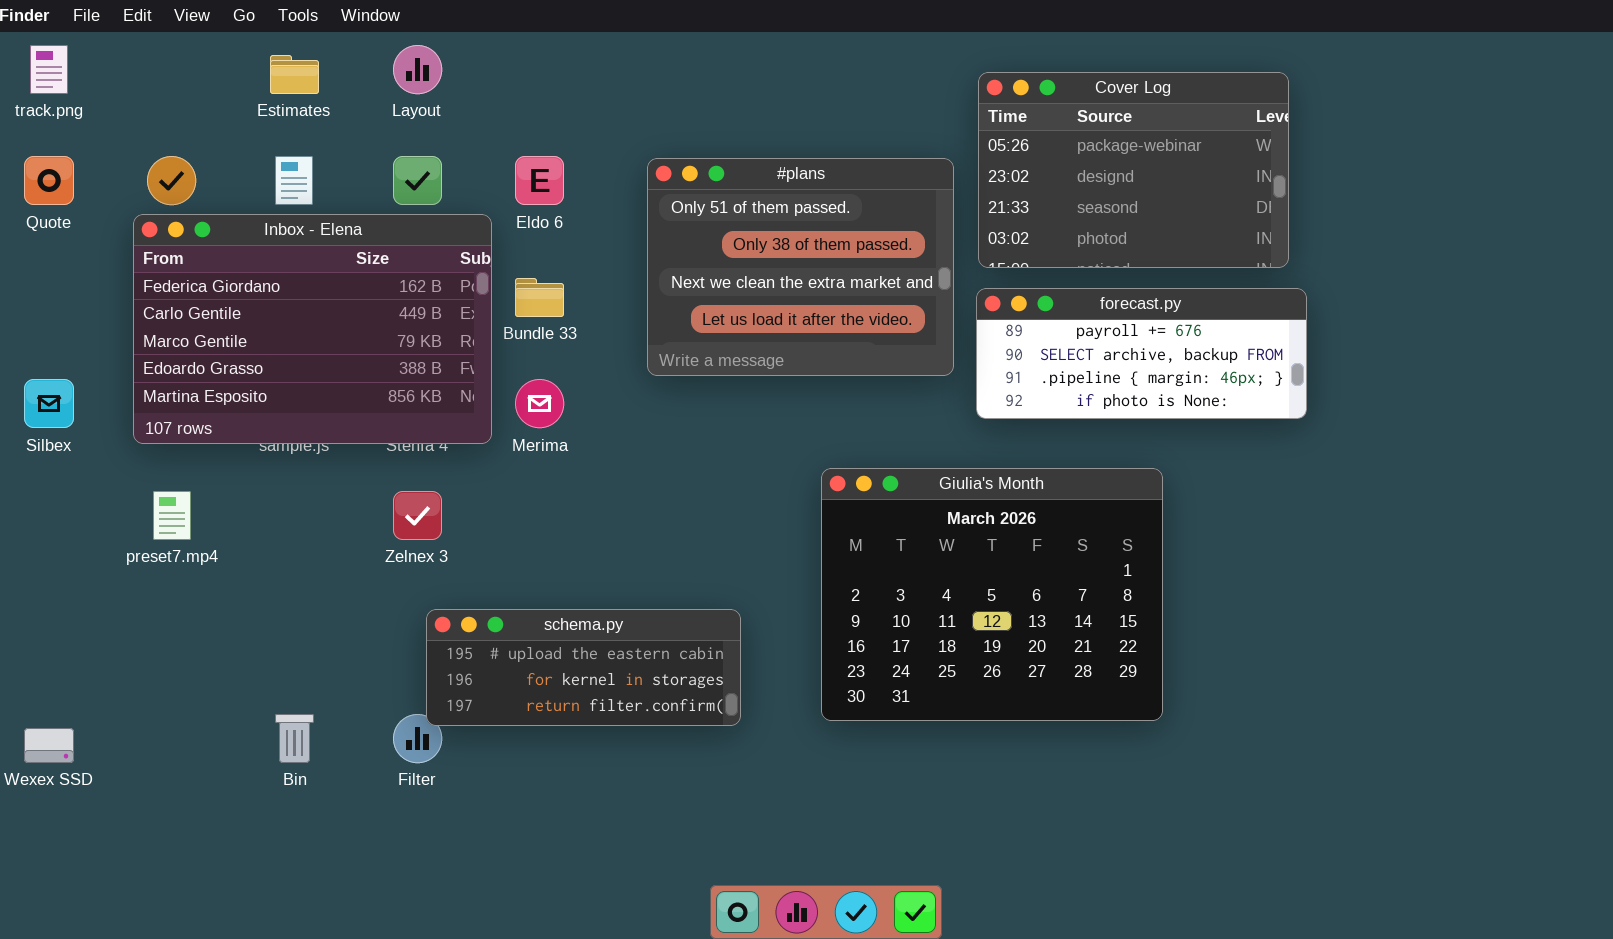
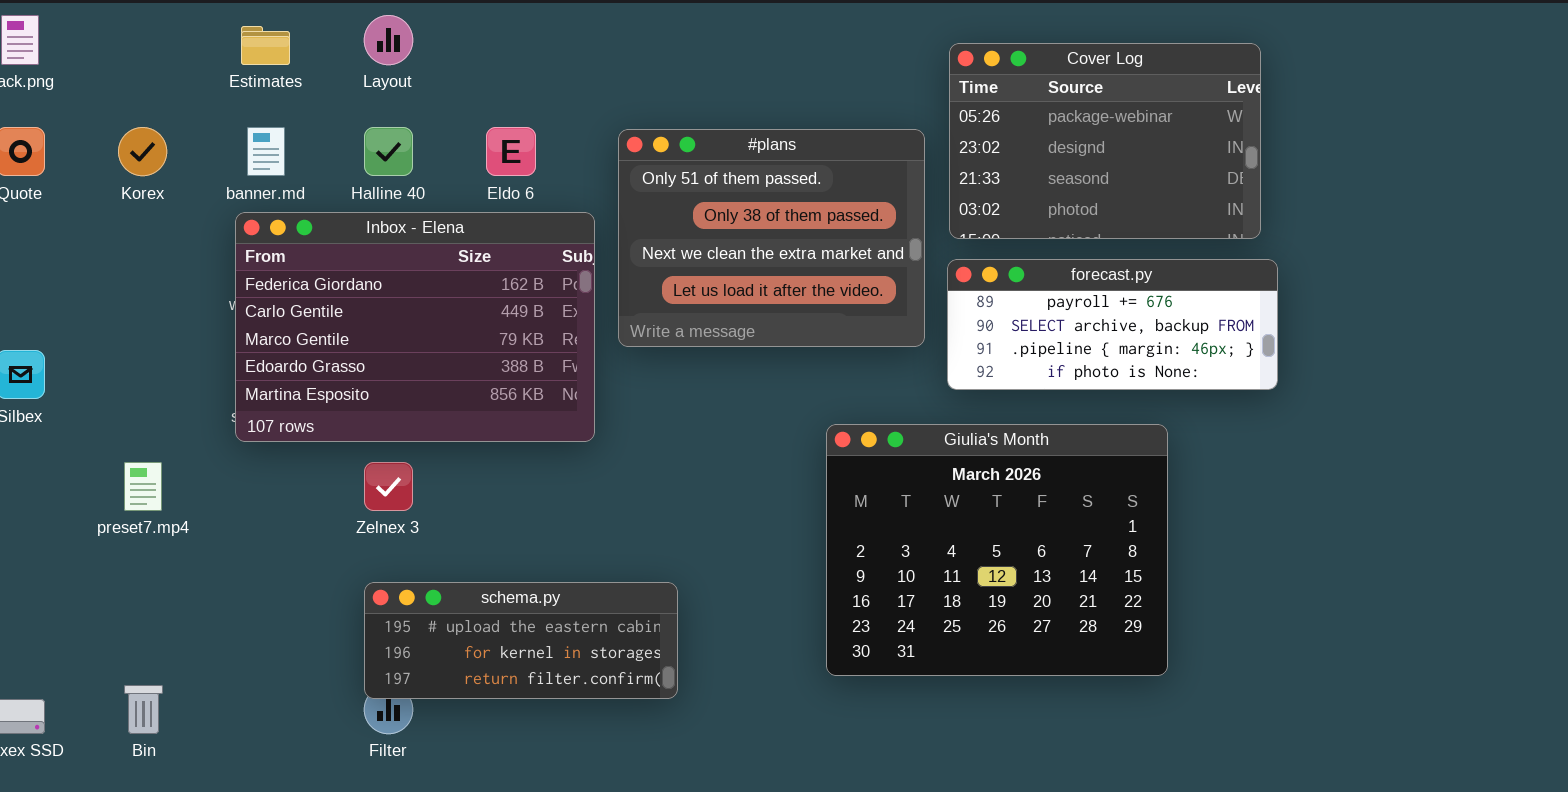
Inbox - Elena: [133,214,492,444] -> [235,212,595,442], moved
Giulia's Month: [821,468,1163,721] -> [826,424,1168,676], moved
schema.py: [426,609,741,726] -> [364,582,678,699], moved
Bin: [275,714,314,763] -> [124,685,163,734], moved

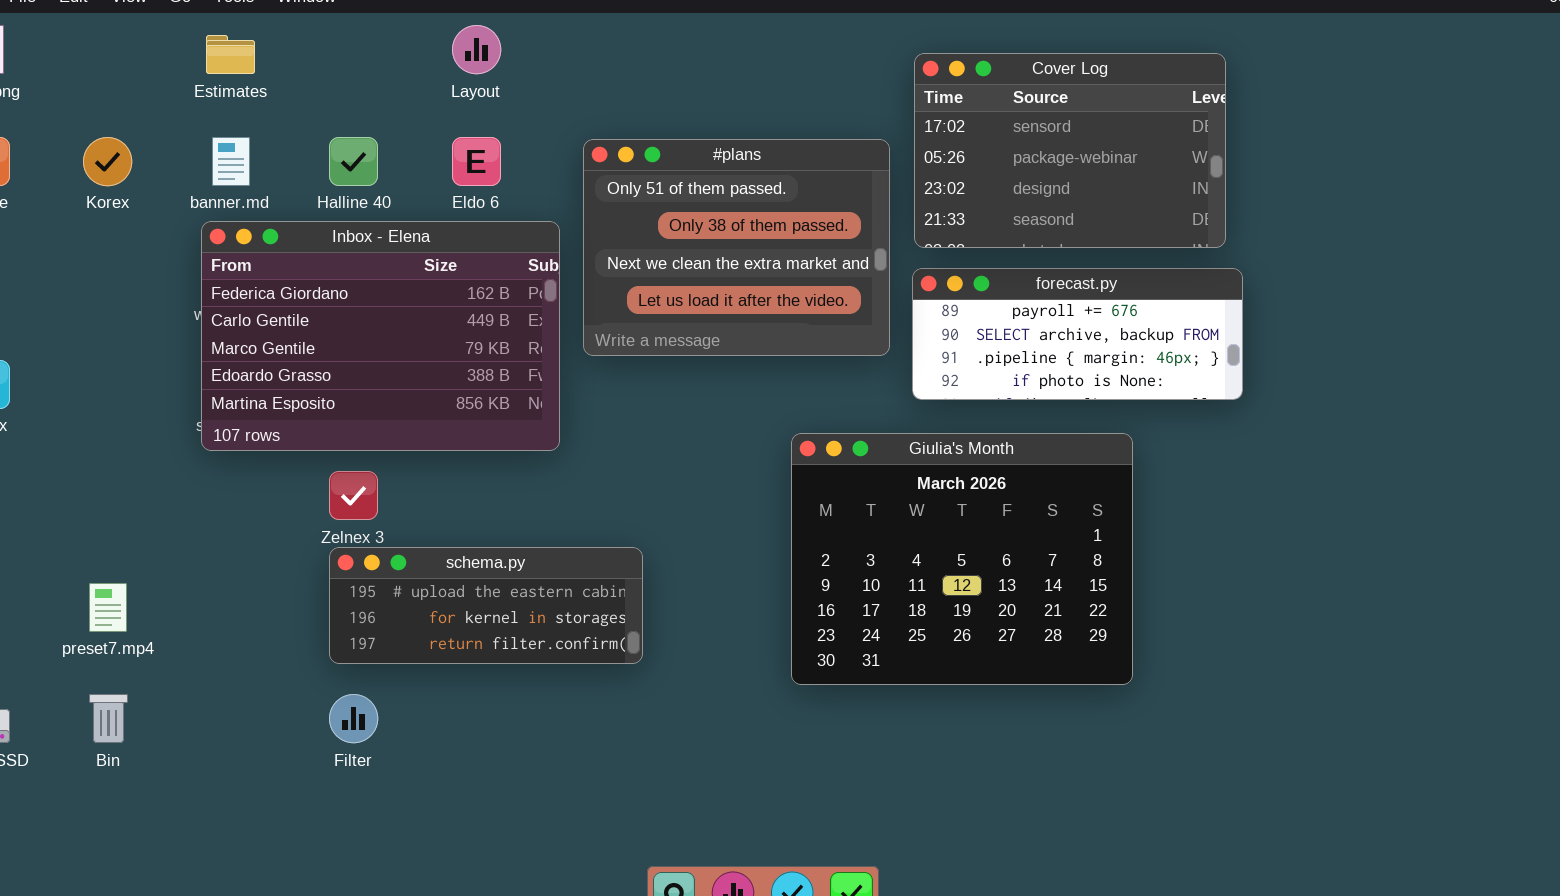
Layout: [364,15,413,65] -> [452,25,501,74], moved
Cover Log: [949,43,1261,239] -> [914,53,1226,248], scrolled up 1 row
preset7.mp4: [124,462,162,511] -> [89,583,127,632], moved
schema.py: [364,582,678,699] -> [329,547,643,664], moved

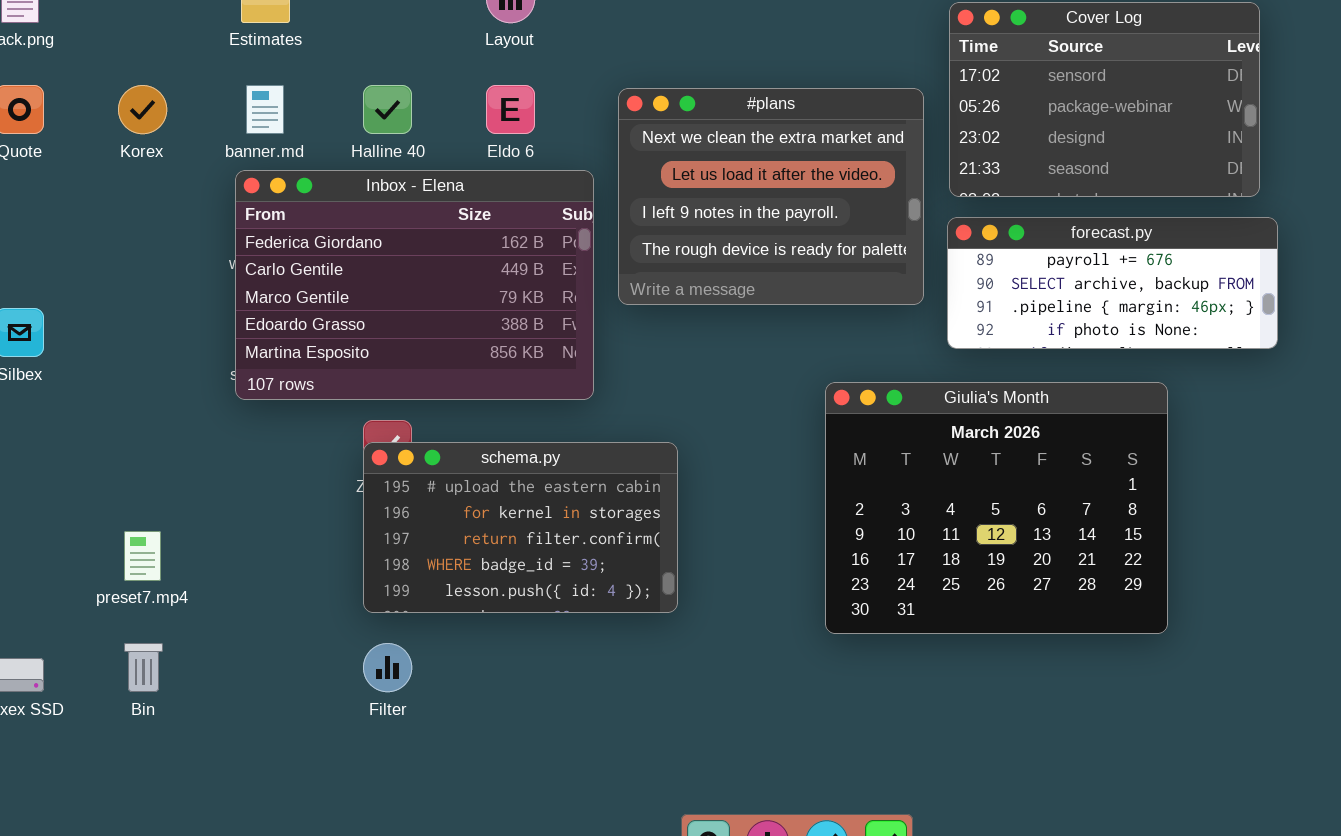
#plans: [583,139,890,356] -> [618,88,924,305], scrolled down 2 rows
schema.py: [329,547,643,664] -> [363,442,678,613], resized

